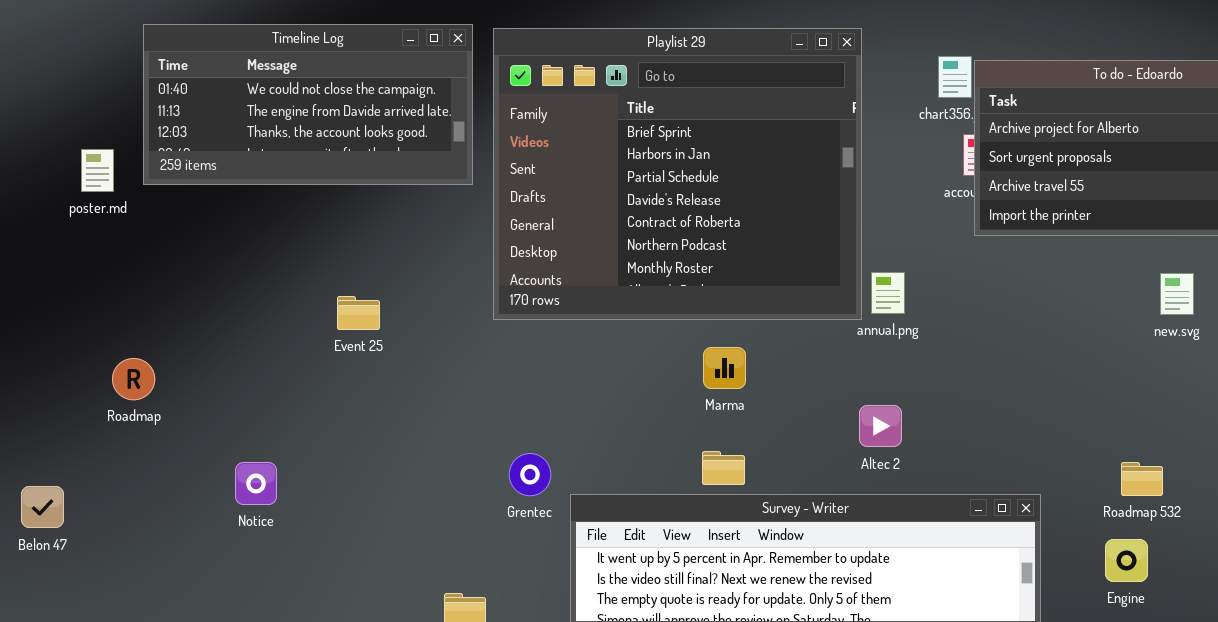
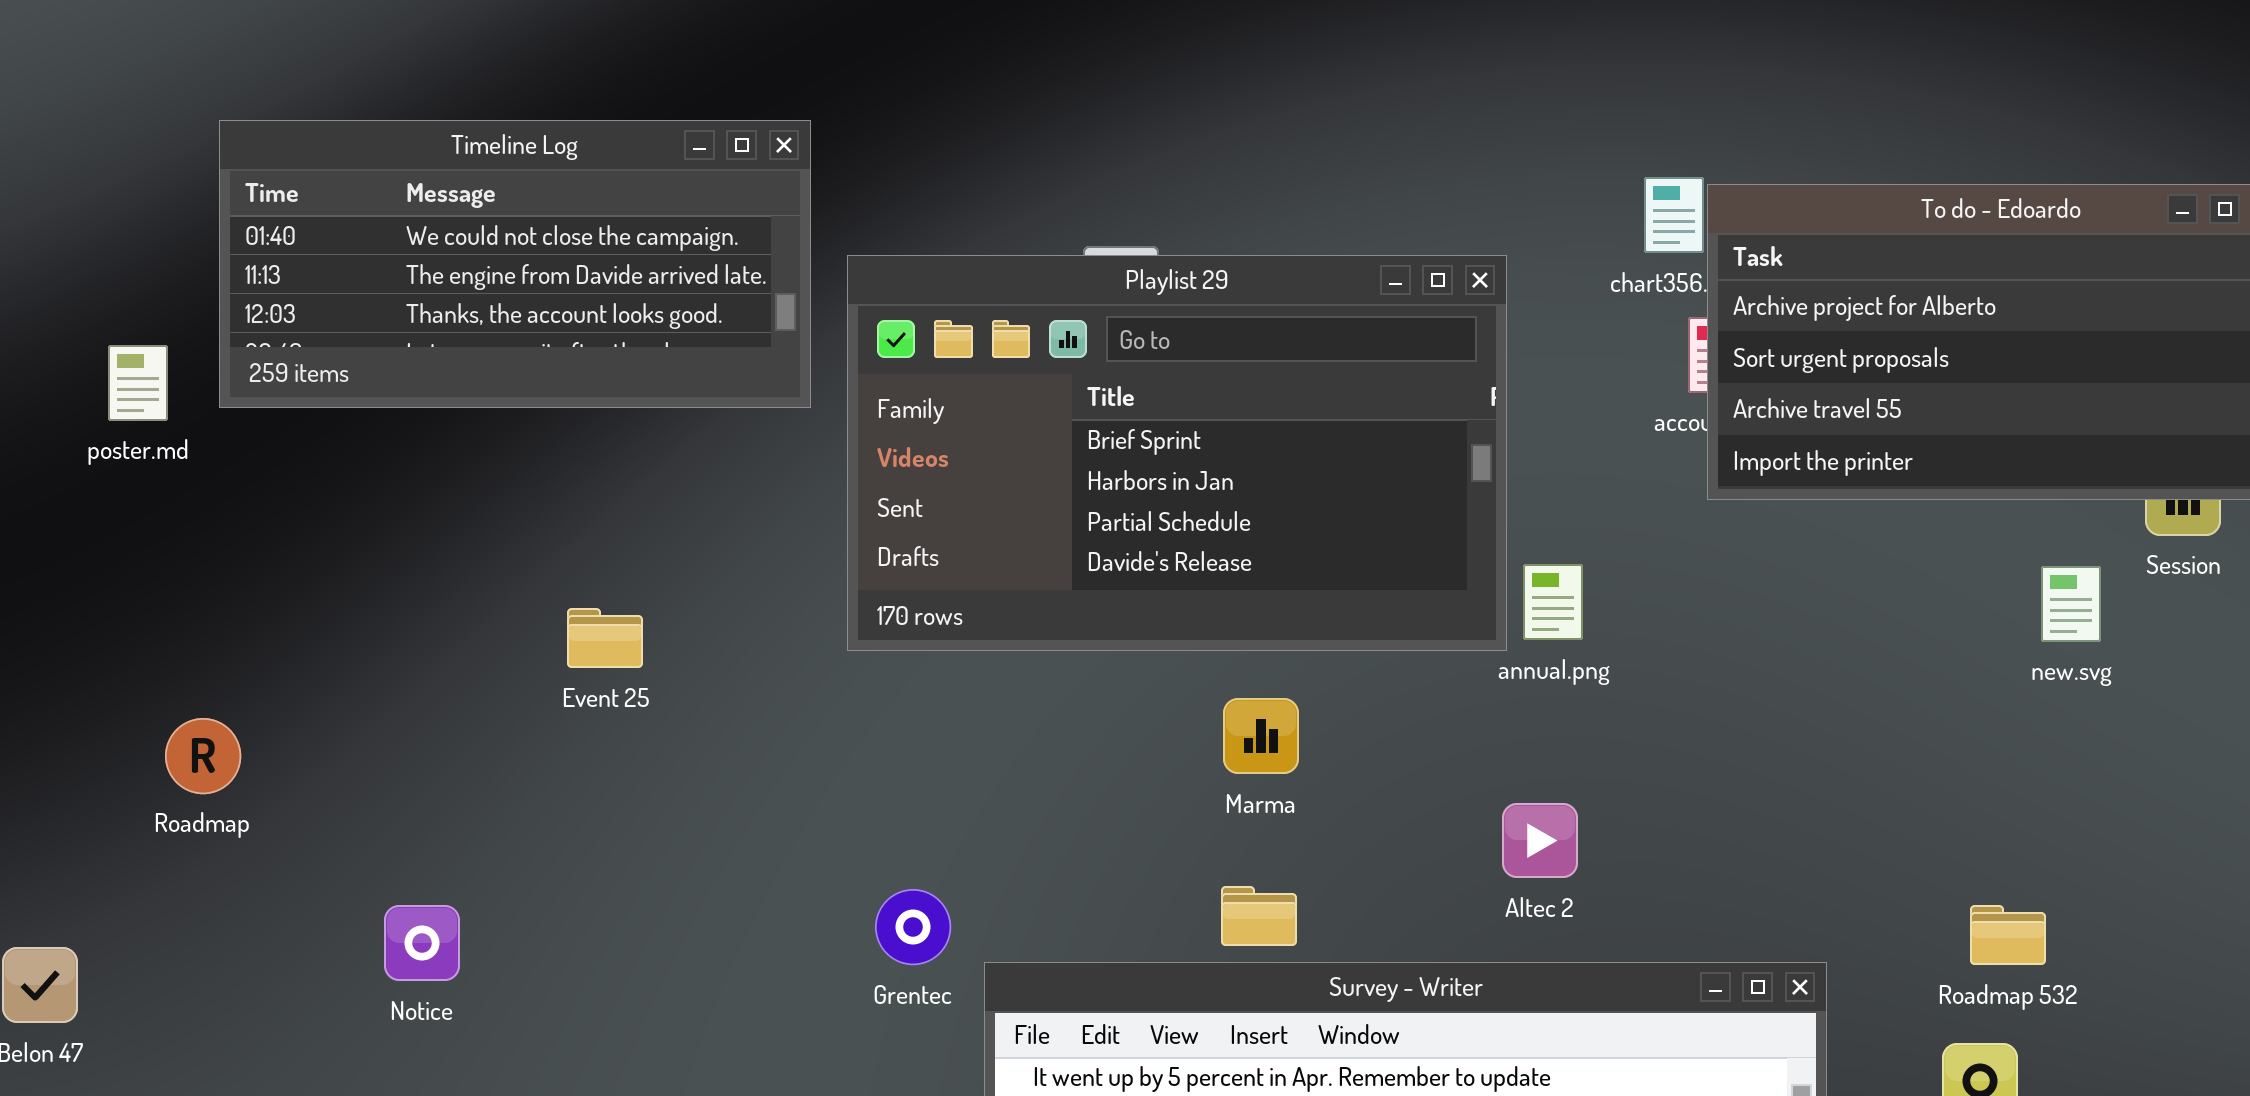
Playlist 29: [493,28,862,320] -> [847,255,1507,651], resized

